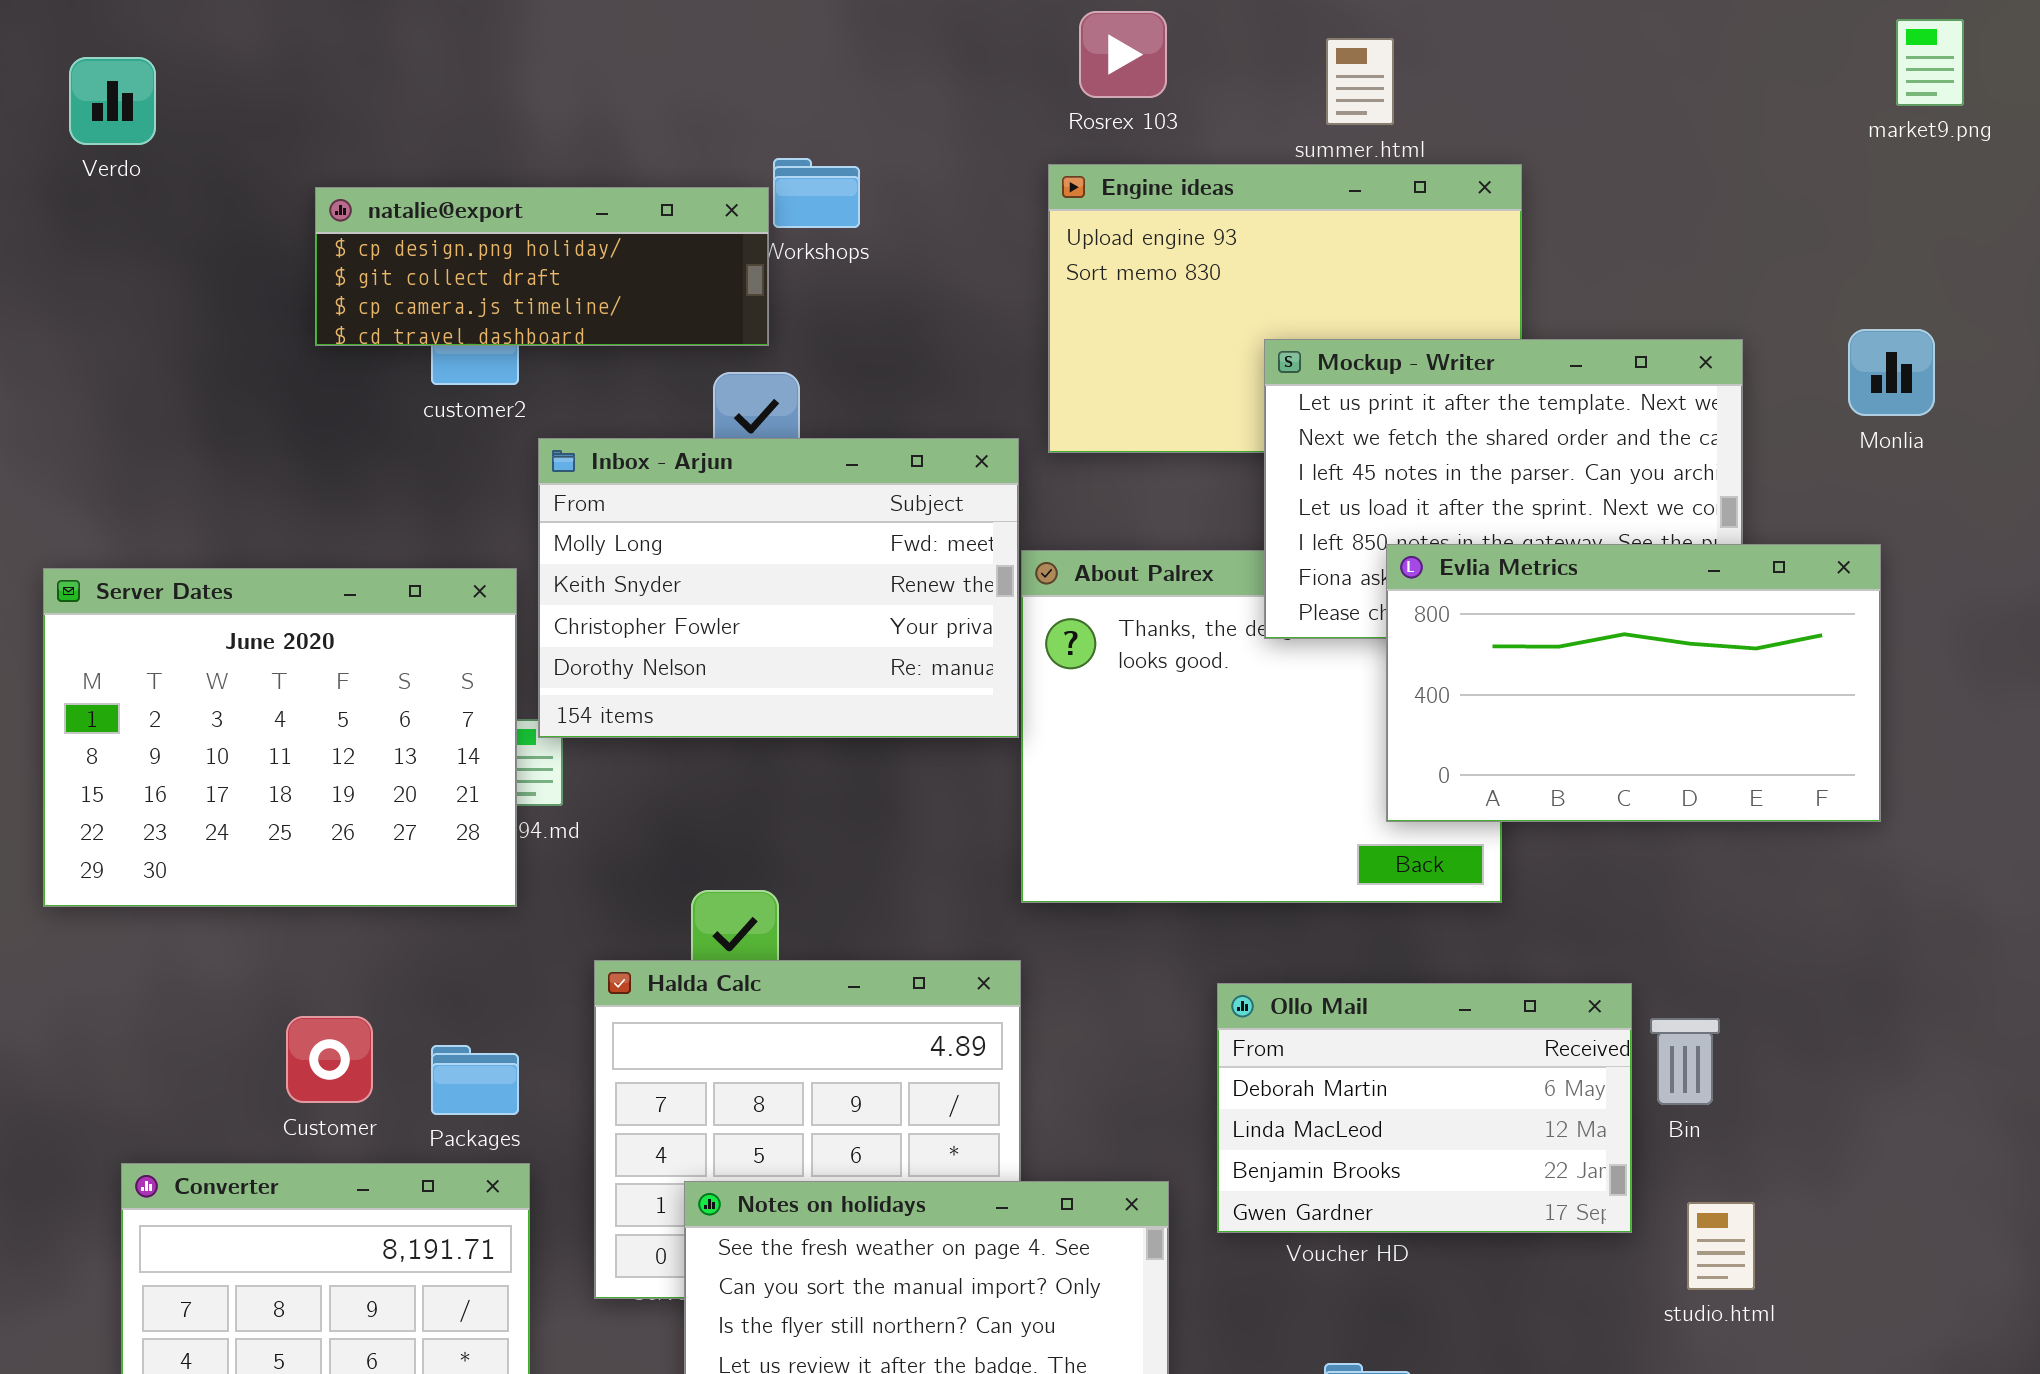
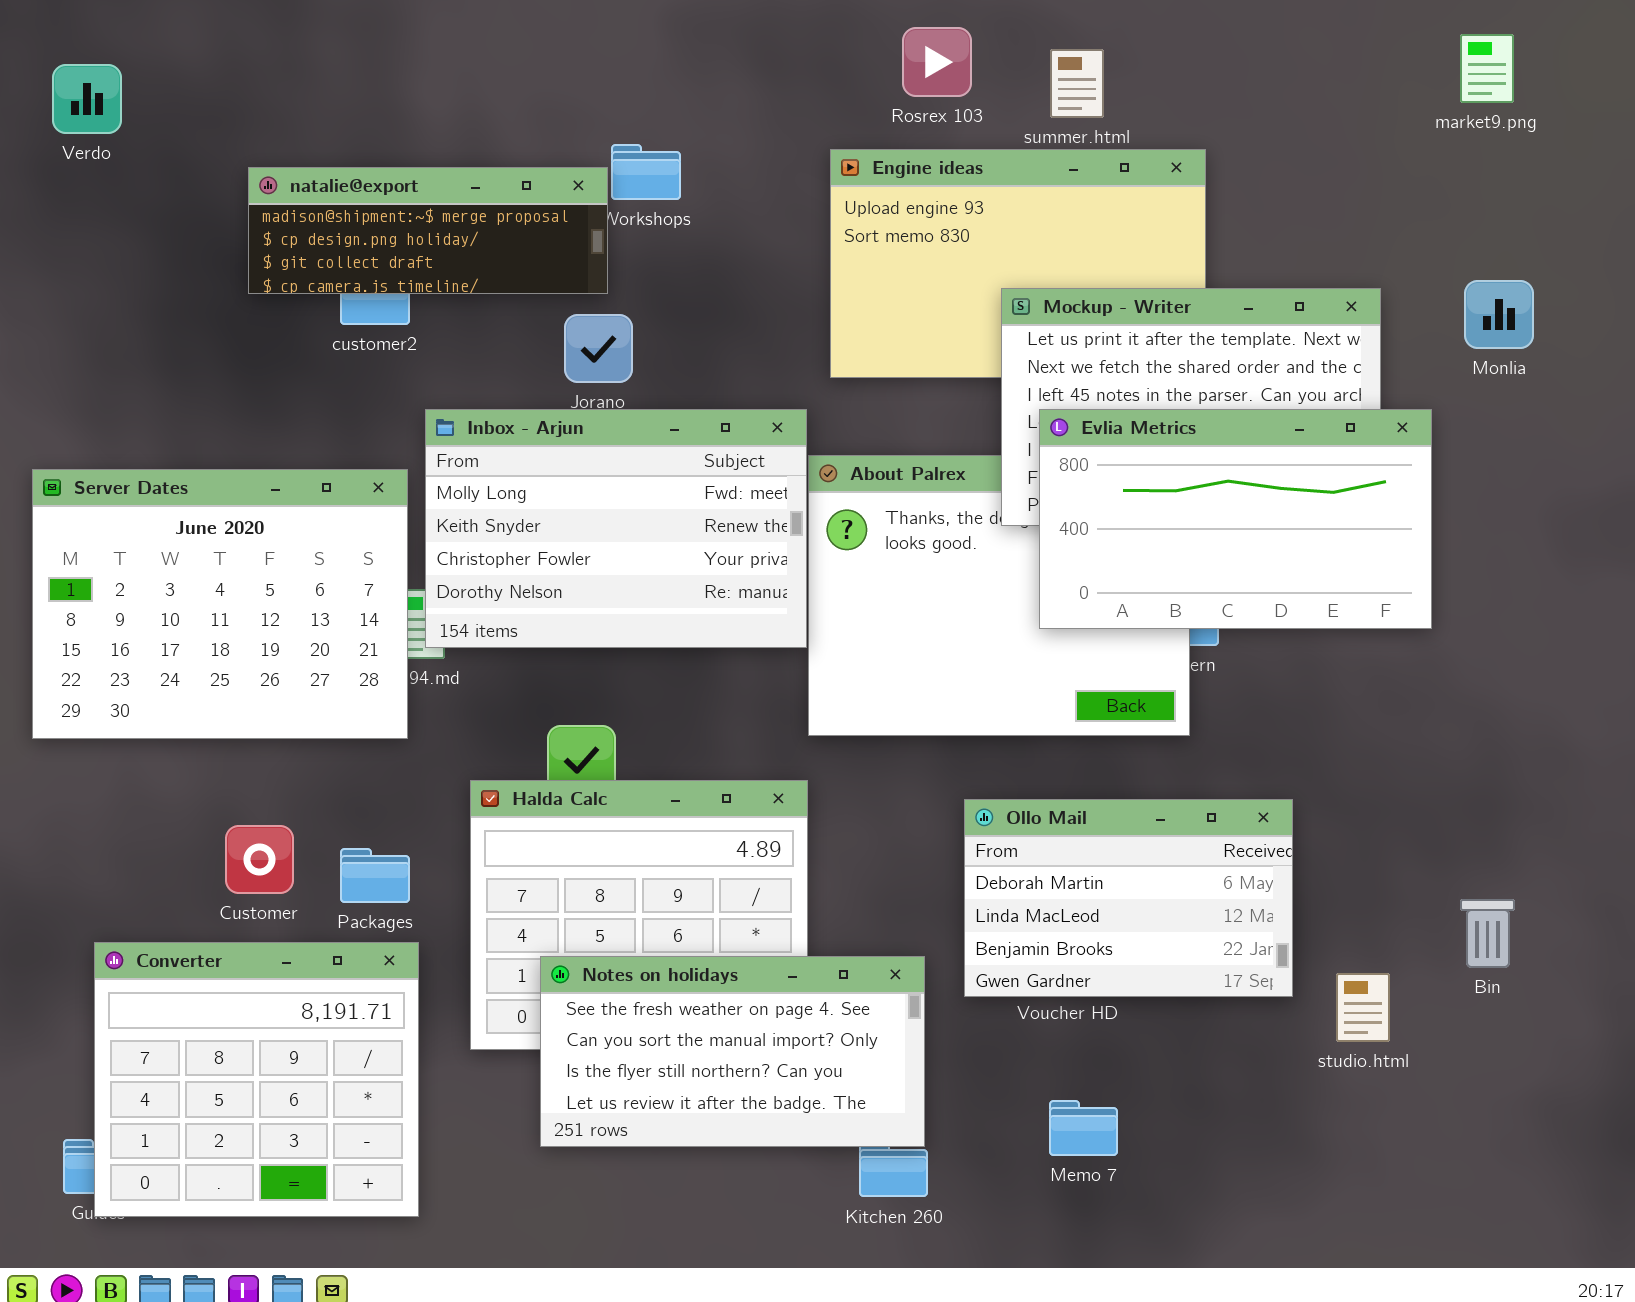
Rosrex 103: [1079,11,1167,98] -> [902,27,972,97], moved
market9.png: [1896,19,1964,106] -> [1460,34,1514,103], moved
natalie@export: [315,187,769,346] -> [248,167,608,294], scrolled up 1 row
Inbox - Arjun: [538,438,1019,738] -> [425,409,807,648], moved
Evlia Metrics: [1386,544,1881,822] -> [1039,409,1432,629], moved
Bin: [1650,1018,1720,1105] -> [1460,899,1515,968], moved

